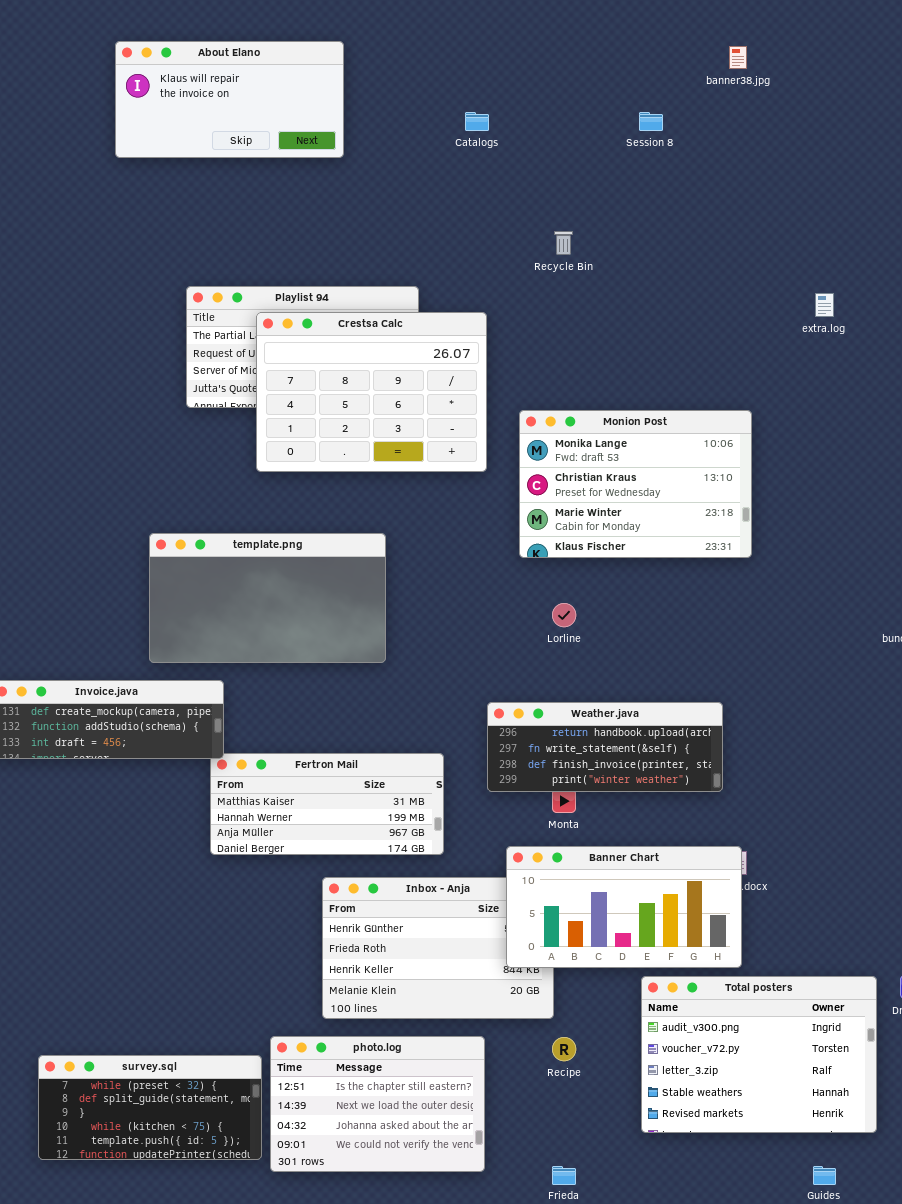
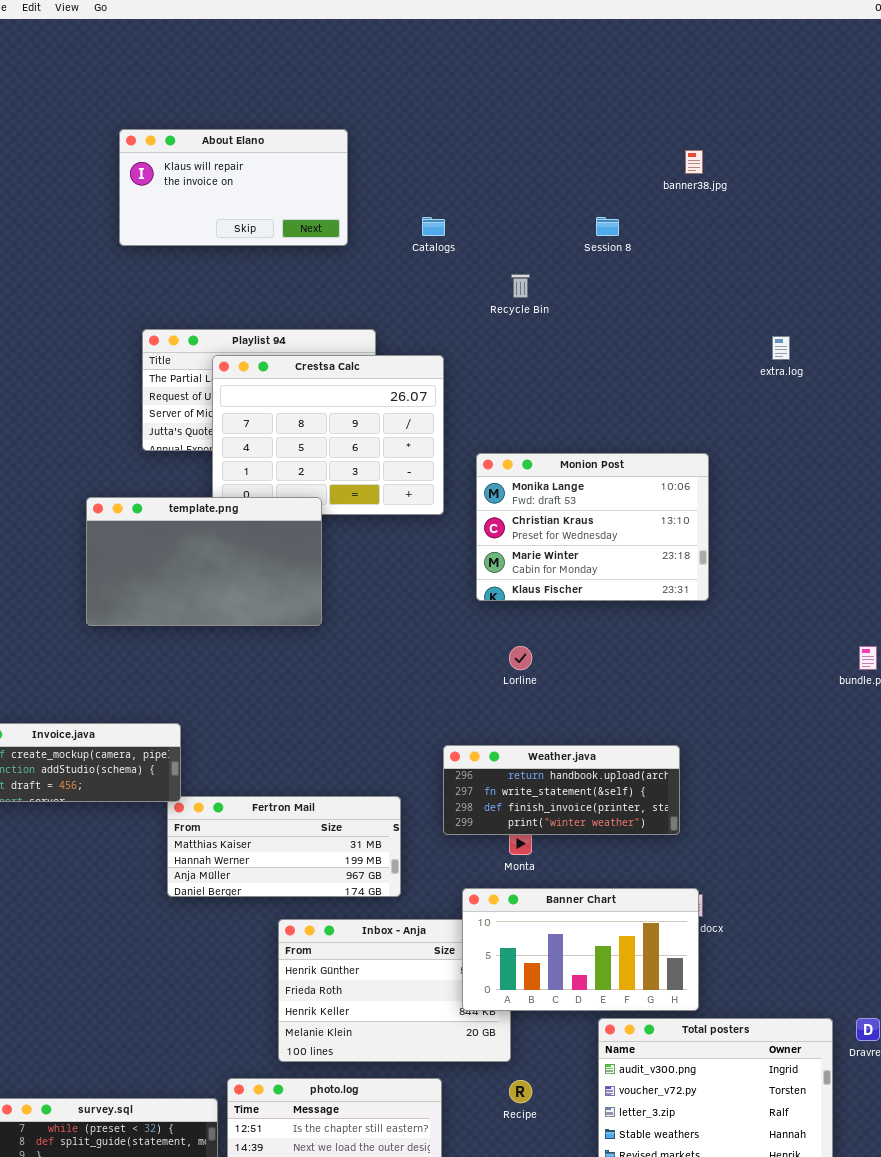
About Elano: [115,41,344,158] -> [119,129,348,246], moved
banner38.jpg: [729,46,747,69] -> [685,150,703,174], moved
Catalogs: [465,112,489,131] -> [422,217,445,236], moved
Session 8: [639,112,663,131] -> [596,217,619,236], moved
template.png: [149,533,386,663] -> [86,497,322,626], moved

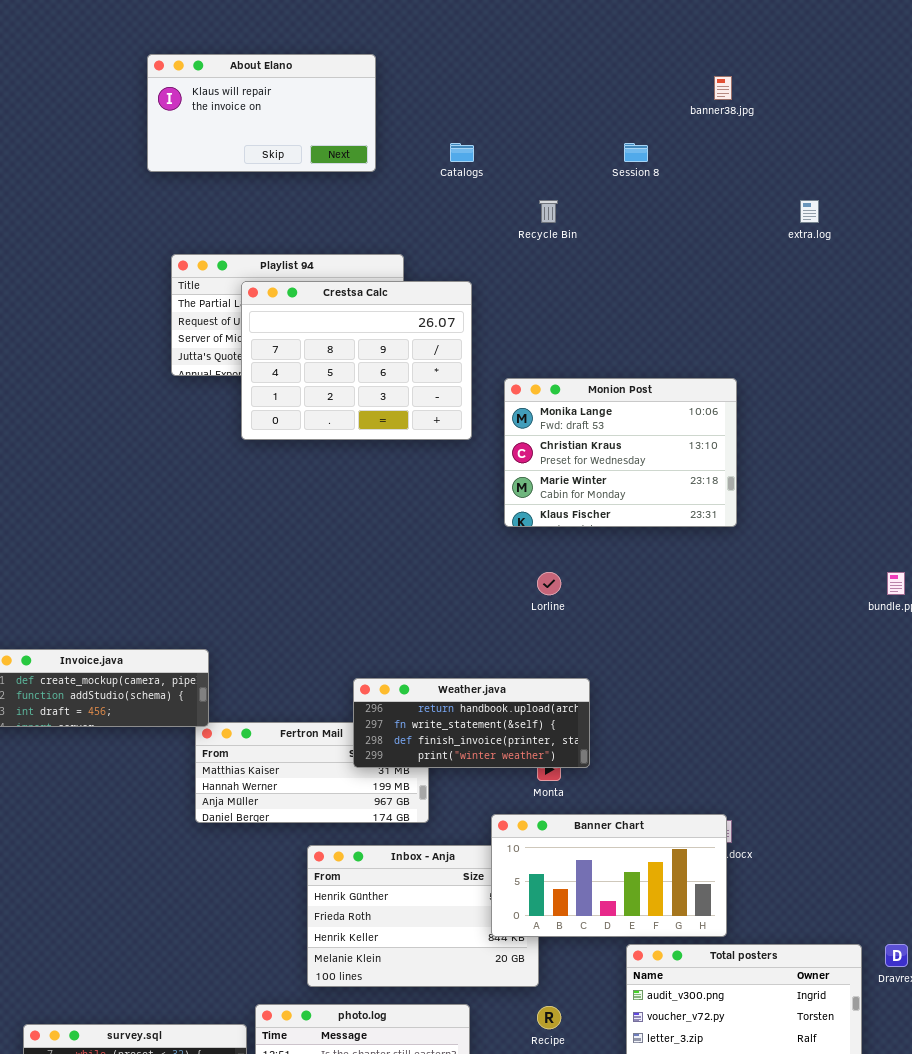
extra.log: [772,336,790,360] -> [800,200,819,223], moved
template.png: [86,497,322,626] -> none, closed
Weather.java: [443,745,680,835] -> [353,678,590,768], moved

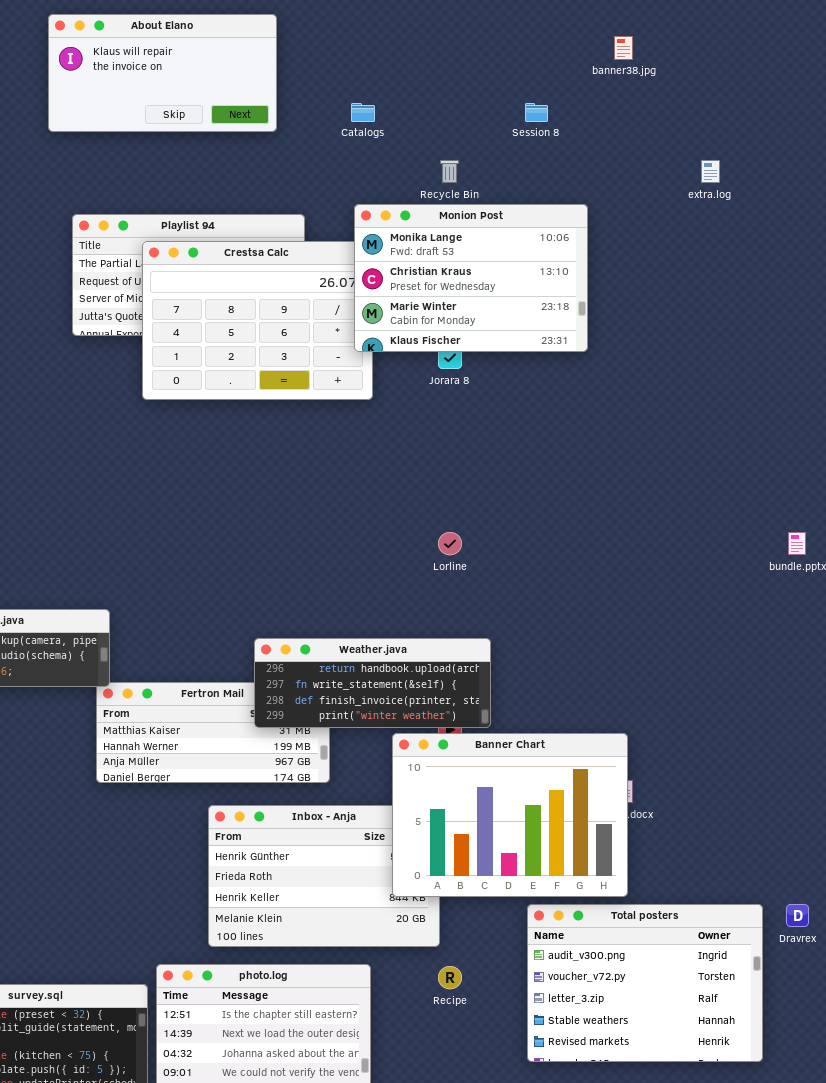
Monion Post: [504,378,737,527] -> [354,204,588,352], moved
Banner Chart: [491,814,727,937] -> [392,733,628,897], resized

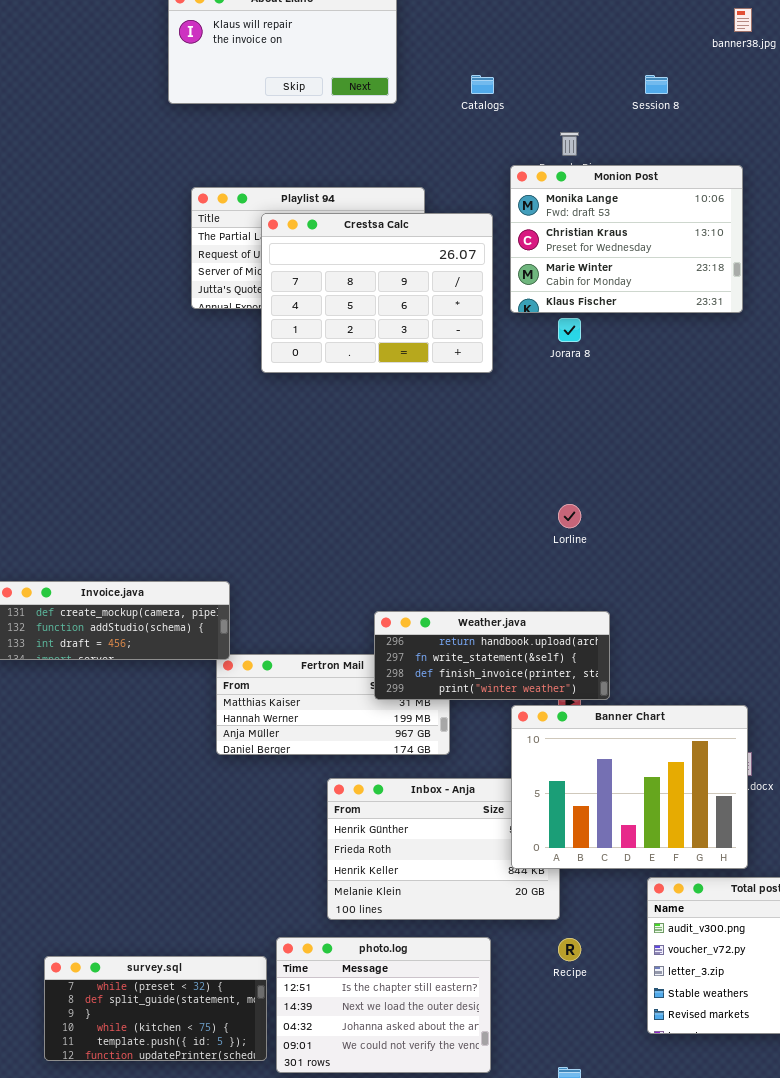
Monion Post: [354,204,588,352] -> [510,165,743,313], moved

